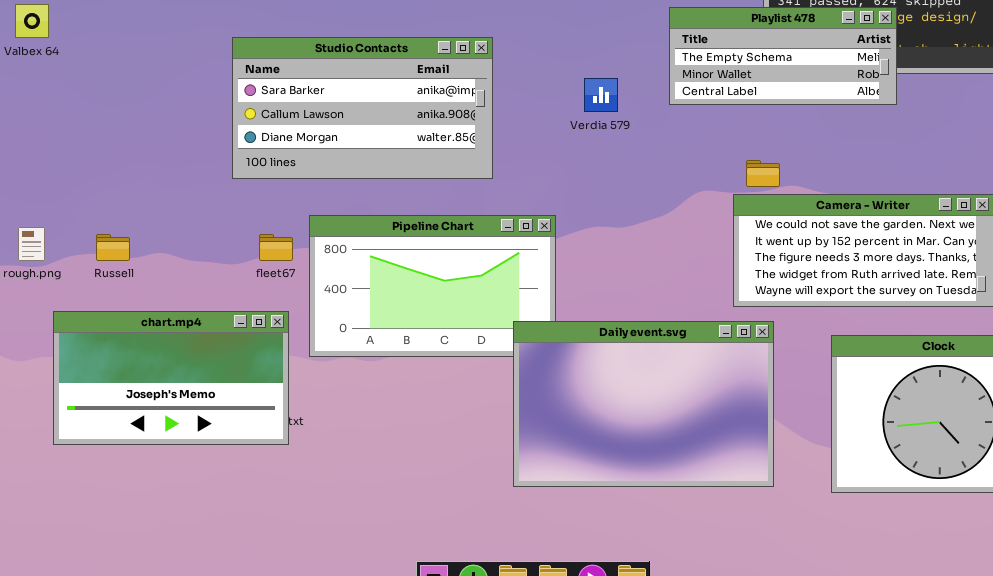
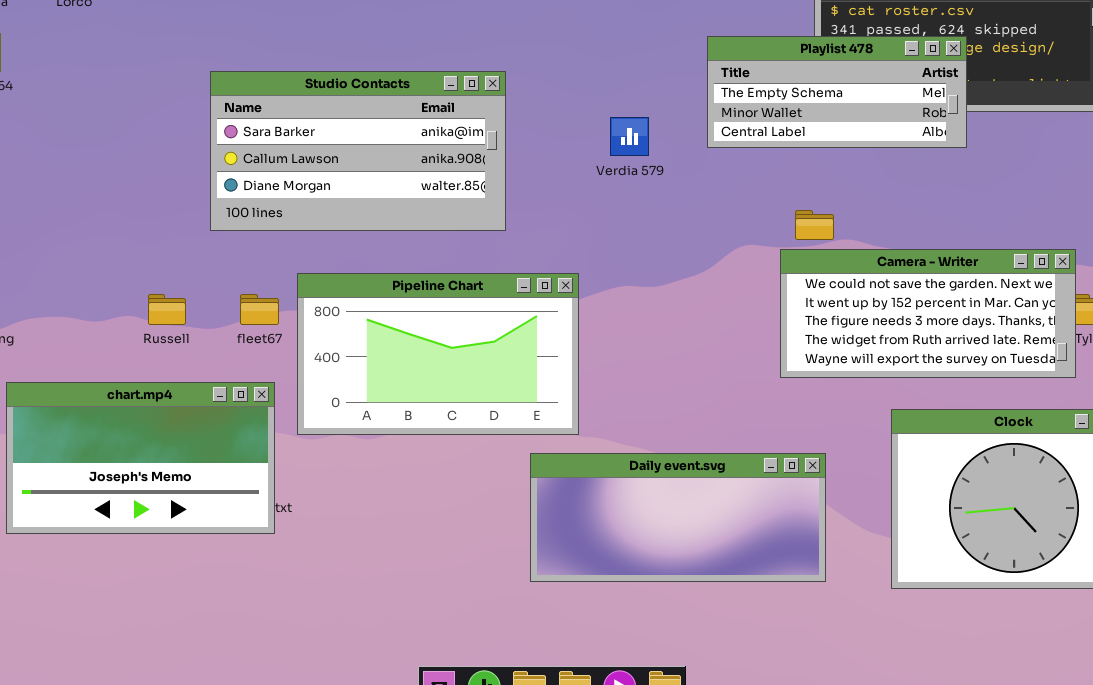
Russell: [96,234,130,261] -> [148,294,186,325], moved
Daily event.svg: [513,321,774,487] -> [530,453,826,582], resized

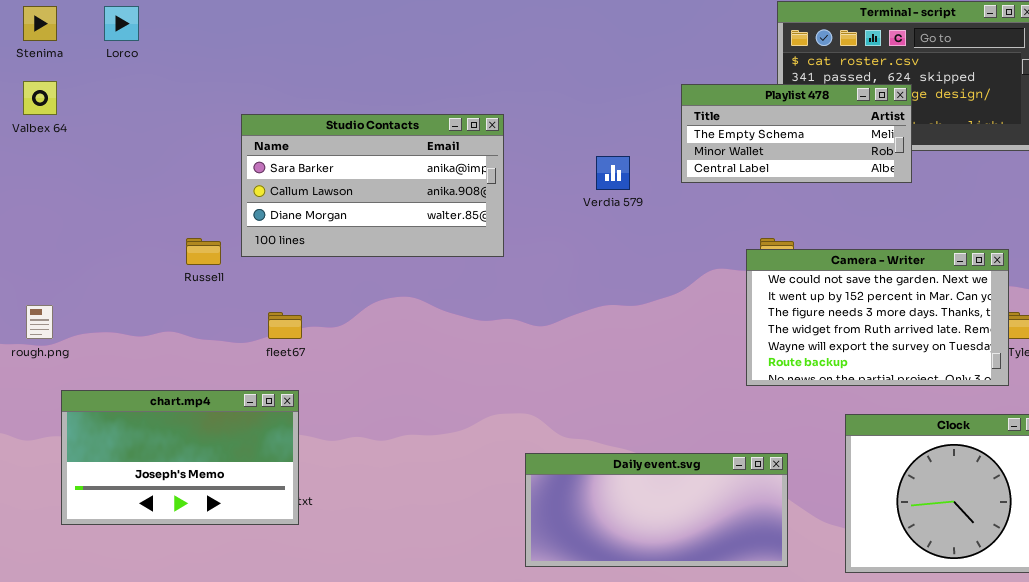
Camera - Writer: [780,249,1076,378] -> [746,249,1009,386], resized
Pipeline Chart: [297,273,579,435] -> none, closed
Russell: [148,294,186,325] -> [186,238,221,265], moved

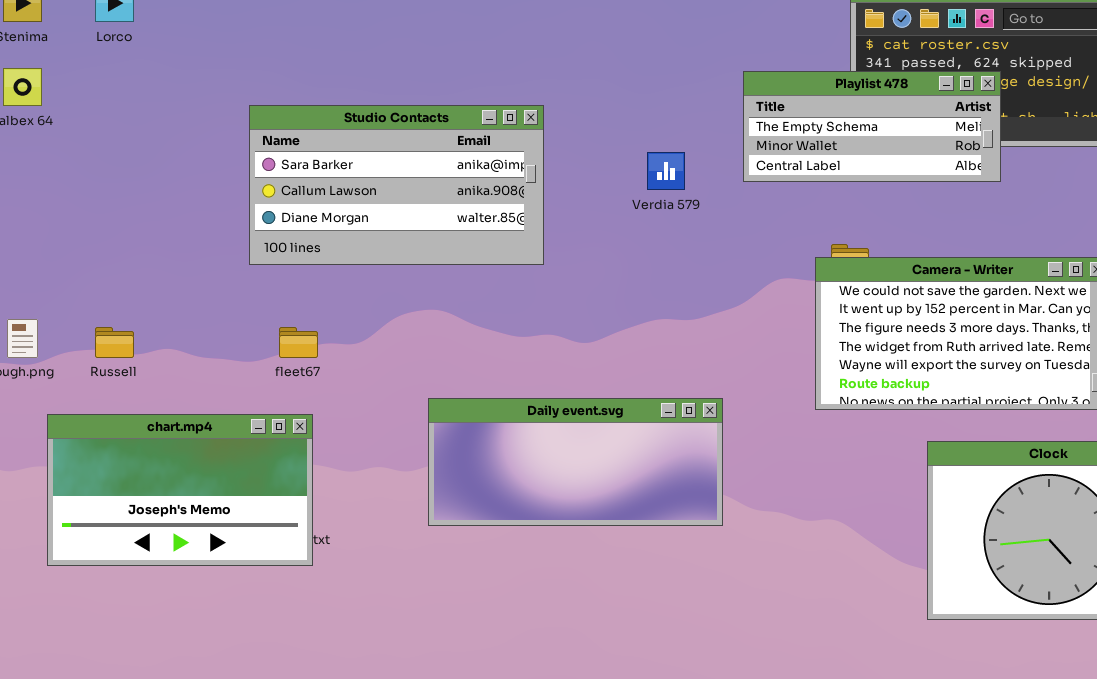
Russell: [186,238,221,265] -> [95,327,134,358], moved
Daily event.svg: [525,453,788,567] -> [428,398,723,526], moved

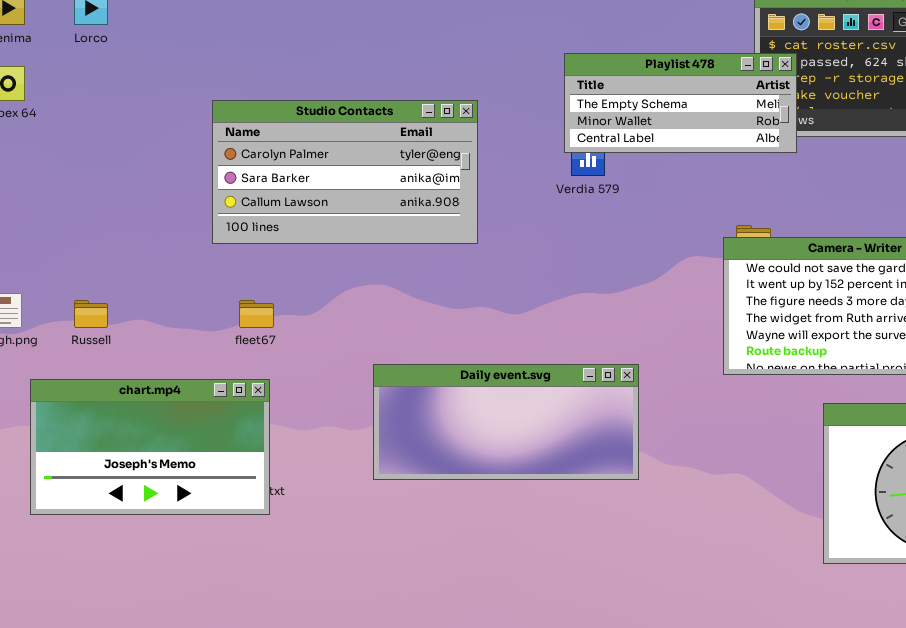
Playlist 478: [743,71,1001,182] -> [564,53,797,153], moved
Studio Contacts: [249,105,544,265] -> [212,100,478,244], scrolled up 1 row

